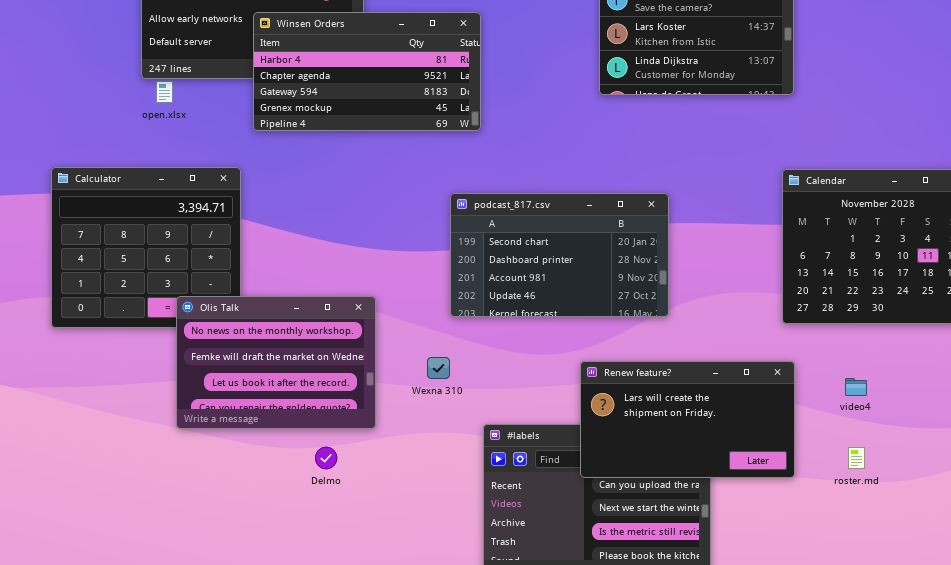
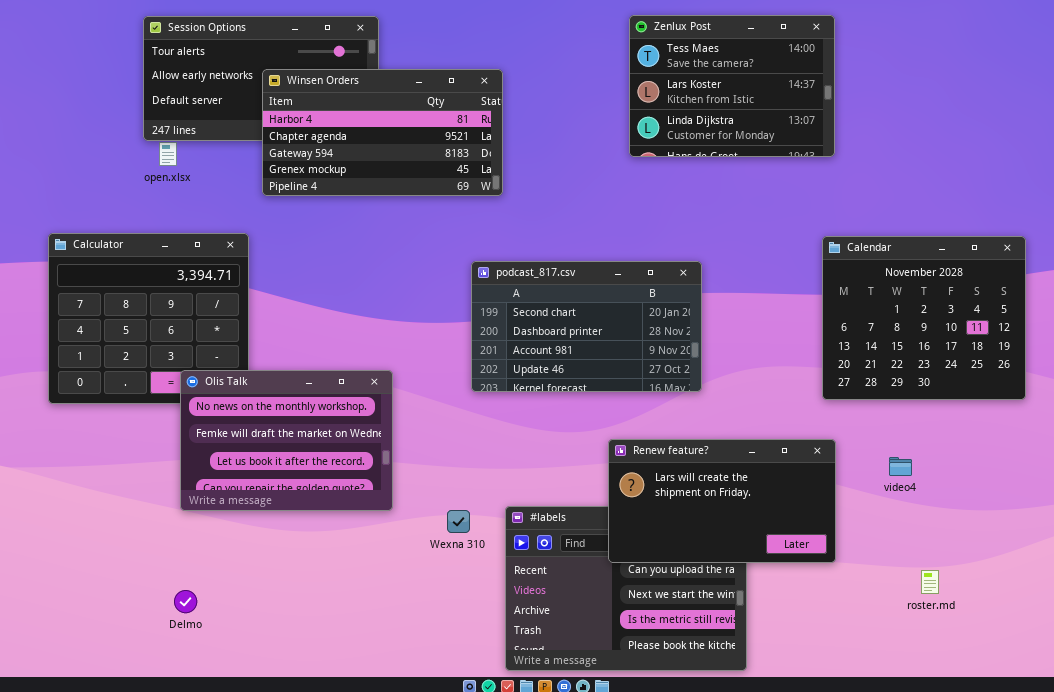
Wexna 310: [427,357,450,379] -> [447,510,470,533], moved
Delmo: [315,447,337,469] -> [174,590,197,613], moved
roster.md: [848,447,865,469] -> [921,570,939,594], moved

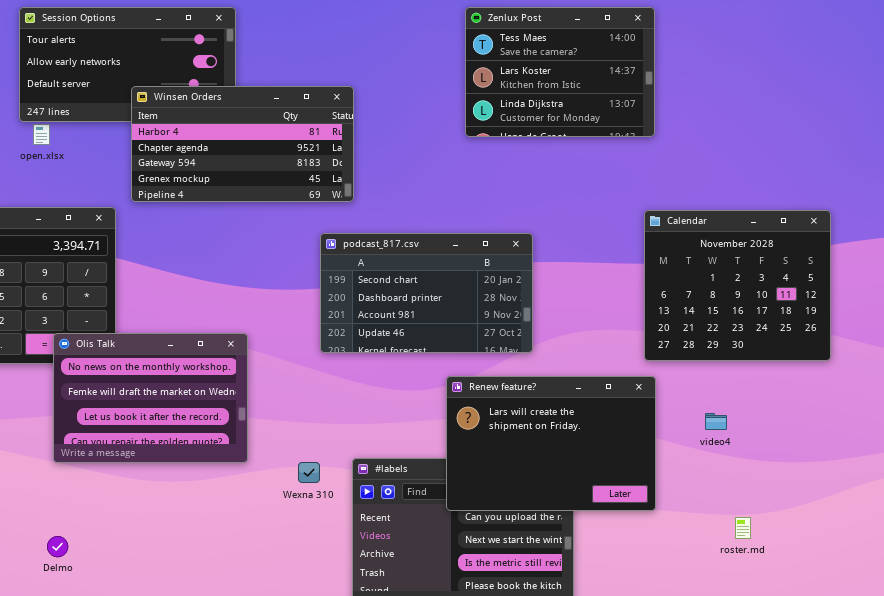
Winsen Orders: [262,69,503,196] -> [131,86,354,202], moved
Renew feature?: [608,439,836,563] -> [446,376,656,511], resized

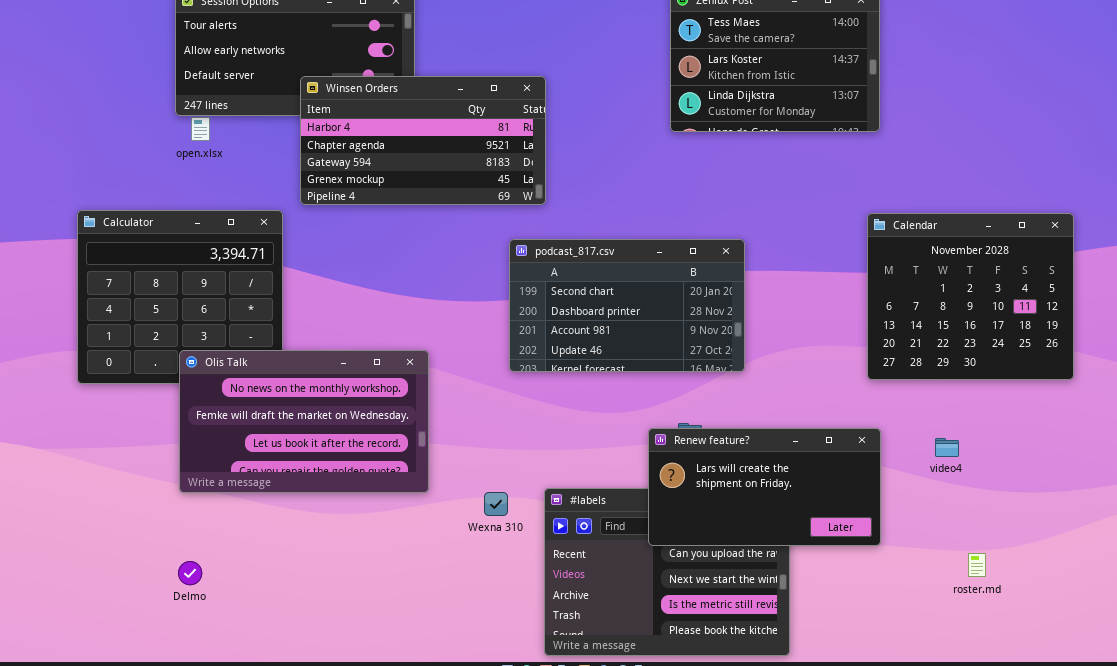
Olis Talk: [53,333,248,463] -> [179,350,429,493], resized
Renew feature?: [446,376,656,511] -> [648,428,881,546], resized
Delmo: [47,536,68,557] -> [178,561,202,585], moved

